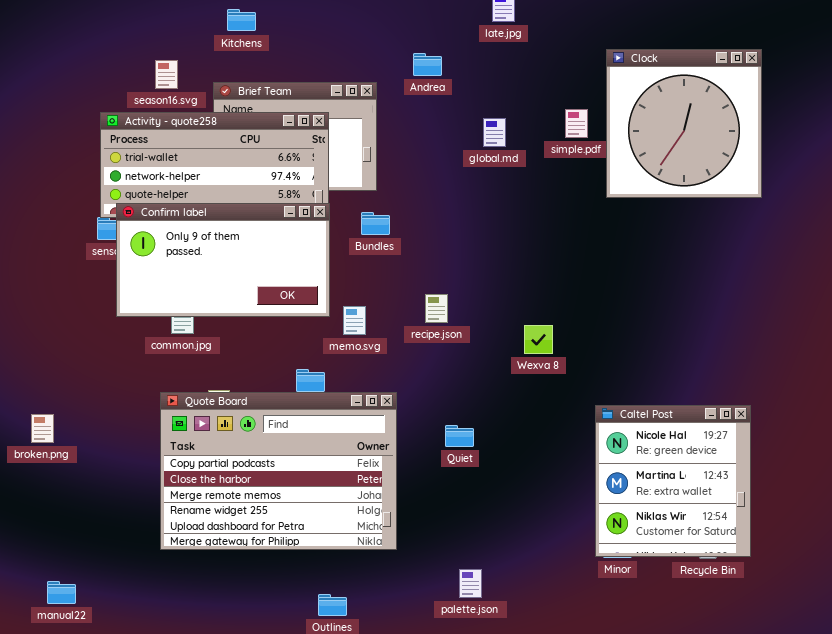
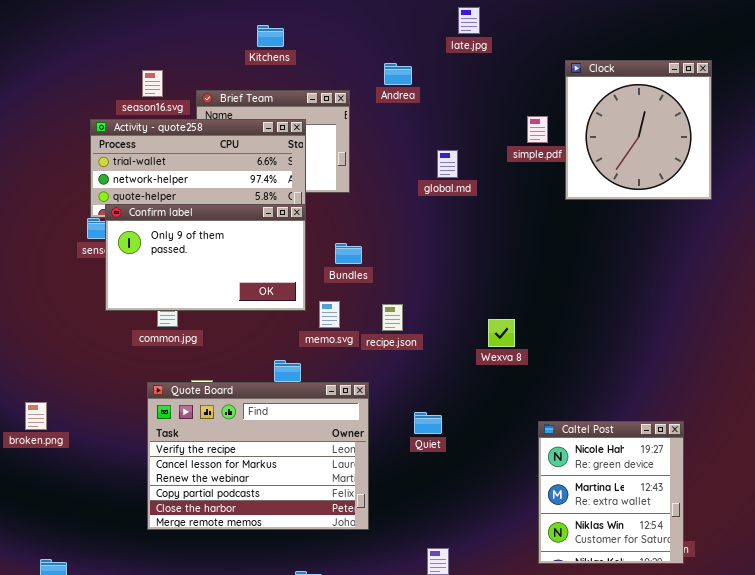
Kitchens: [227,9,256,31] -> [257,25,284,47], moved
global.md: [483,118,506,147] -> [437,150,458,178], moved
Bundles: [361,212,390,235] -> [335,243,362,264], moved
recipe.json: [425,294,448,323] -> [382,304,403,331], moved
Quote Board: [160,392,397,550] -> [147,382,369,530], scrolled up 3 rows
Caltel Post: [595,405,751,557] -> [538,421,684,564], moved

